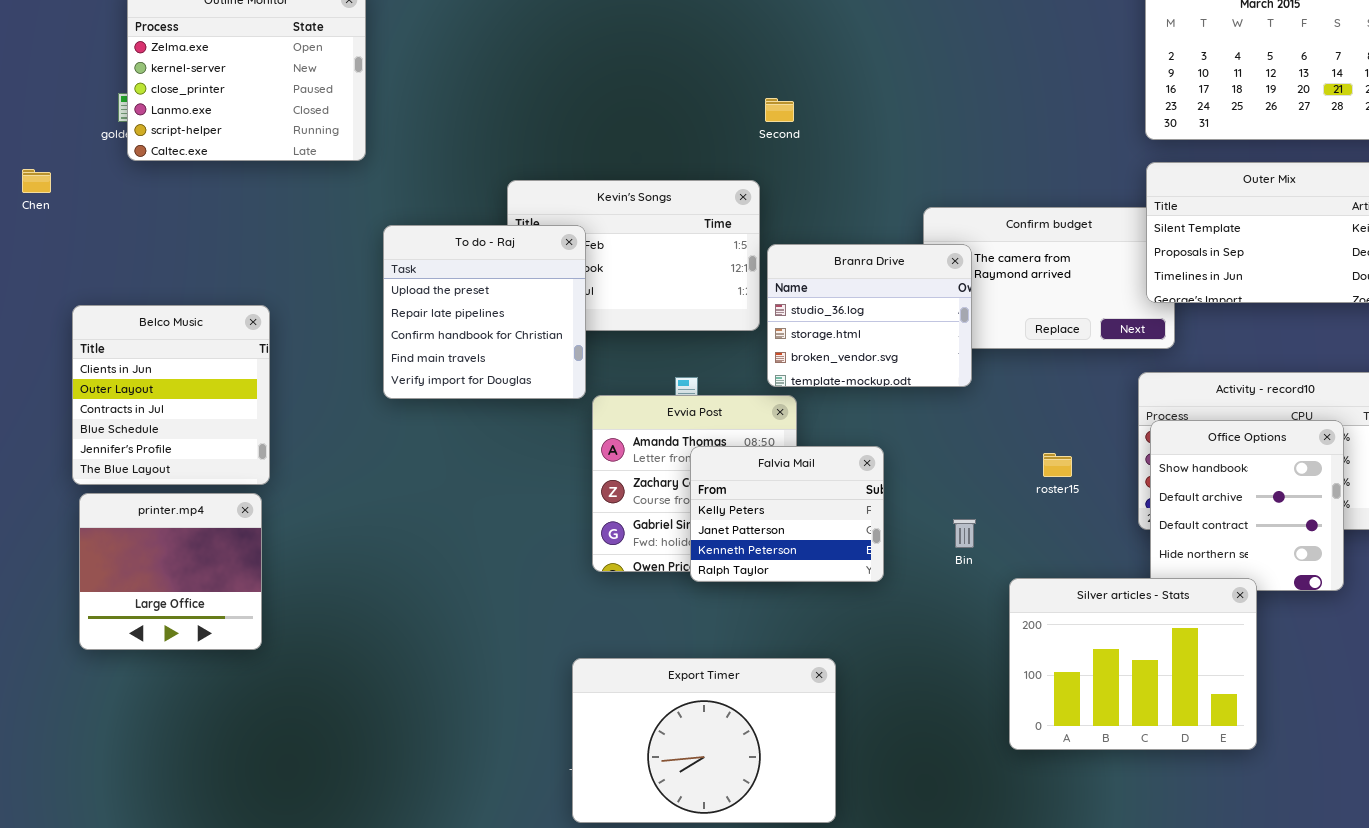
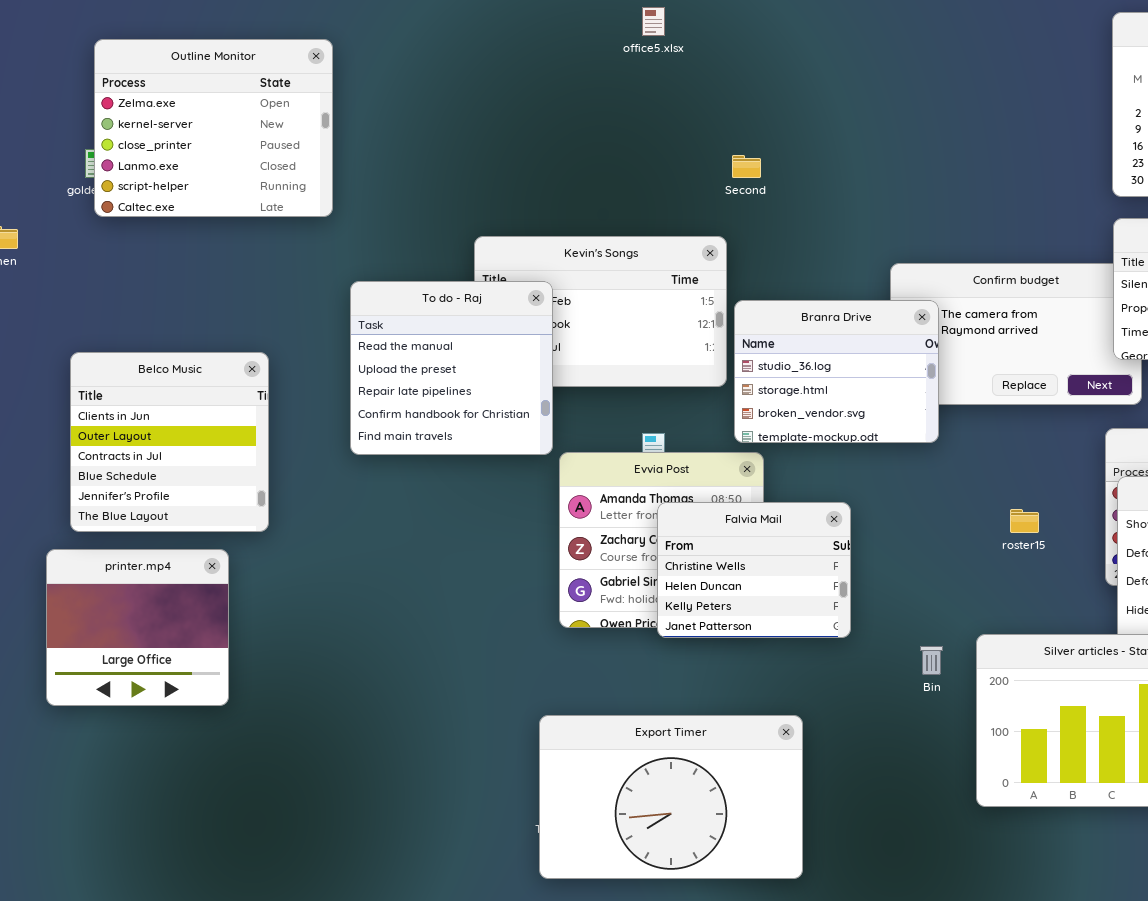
To do - Raj: [383,225,586,399] -> [350,281,553,455], scrolled up 1 row
Belco Music: [72,305,270,485] -> [70,352,269,532], moved
Falvia Mail: [690,446,884,582] -> [657,502,851,638], scrolled up 2 rows
Bin: [953,519,976,548] -> [920,646,943,675], moved

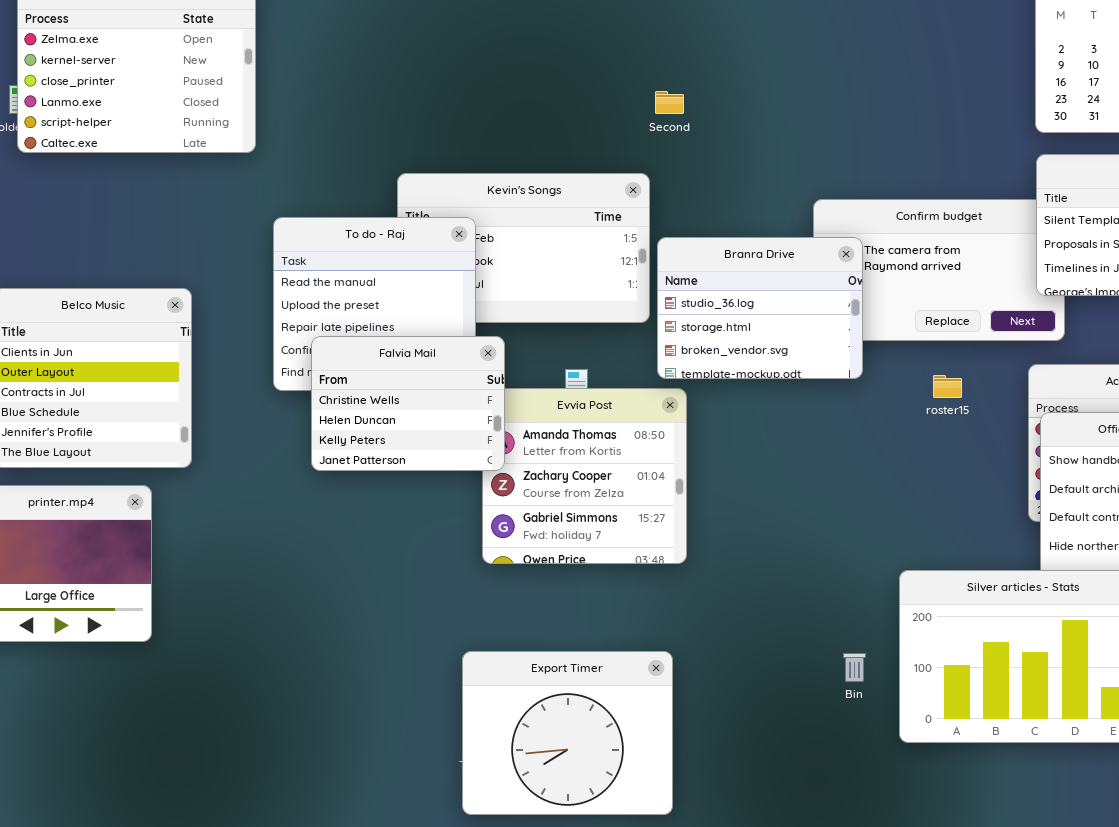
Falvia Mail: [657,502,851,638] -> [311,336,505,471], moved
roster15: [1010,509,1039,533] -> [933,375,962,398], moved
Bin: [920,646,943,675] -> [843,653,866,682], moved
Export Timer: [539,715,803,879] -> [462,651,673,815], resized

